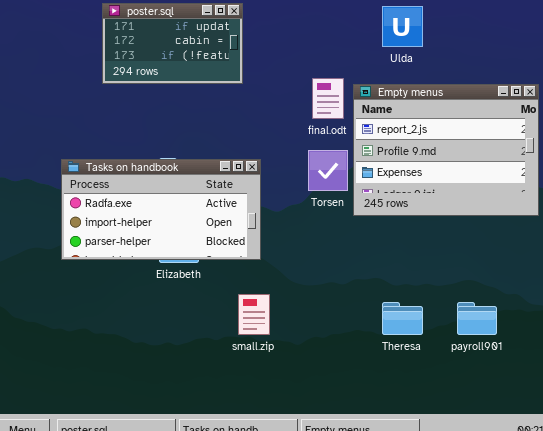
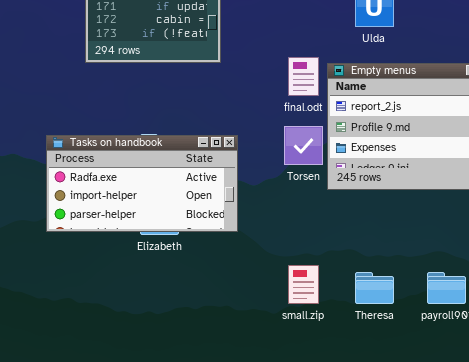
small.zip: [238,294,270,335] -> [288,265,319,304], moved

